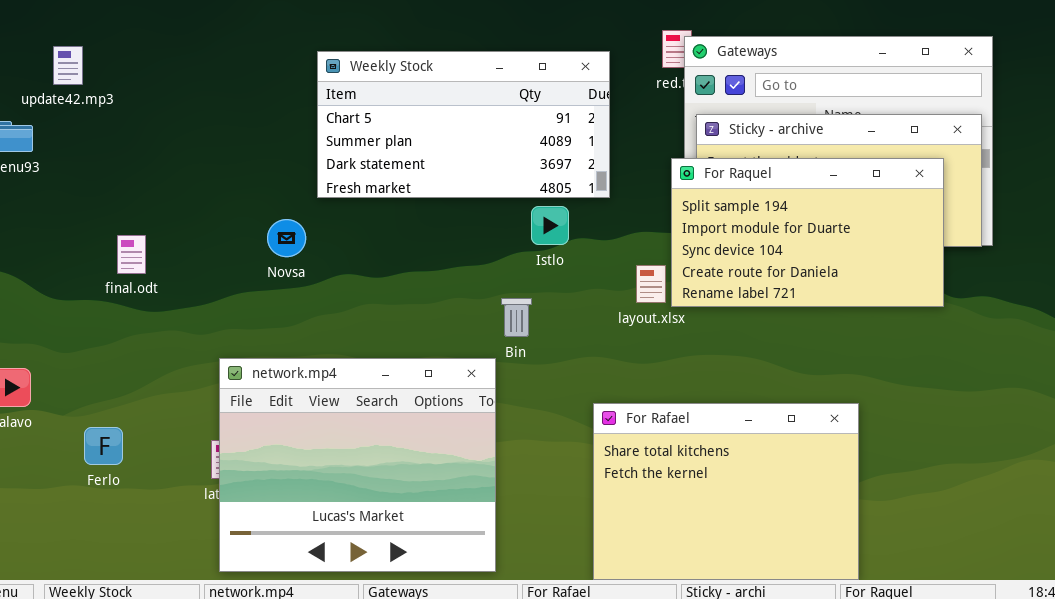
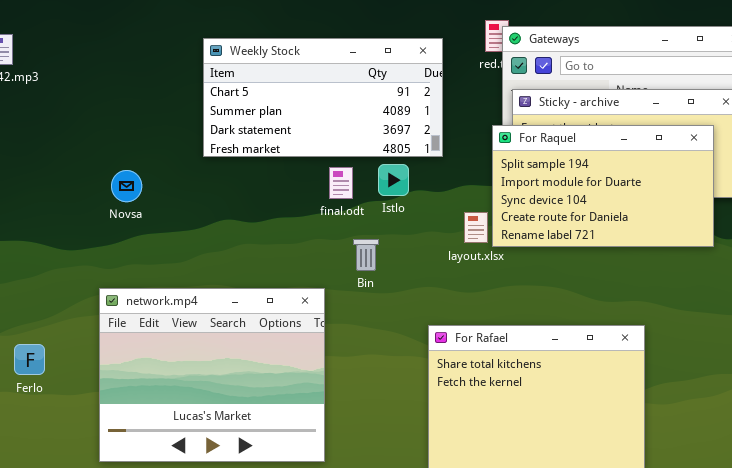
Novsa: [267,219,306,257] -> [111,170,142,202], moved
final.odt: [117,235,146,274] -> [329,167,353,199], moved
network.mp4: [219,358,496,572] -> [99,288,325,462], moved

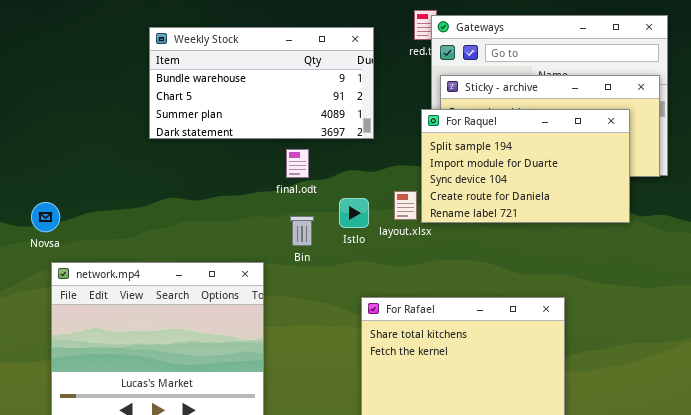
Weekly Stock: [203,38,443,157] -> [149,27,374,139], scrolled up 1 row
Istlo: [378,164,409,196] -> [339,198,369,228], moved
final.odt: [329,167,353,199] -> [286,149,309,178], moved
Novsa: [111,170,142,202] -> [31,202,60,232], moved

